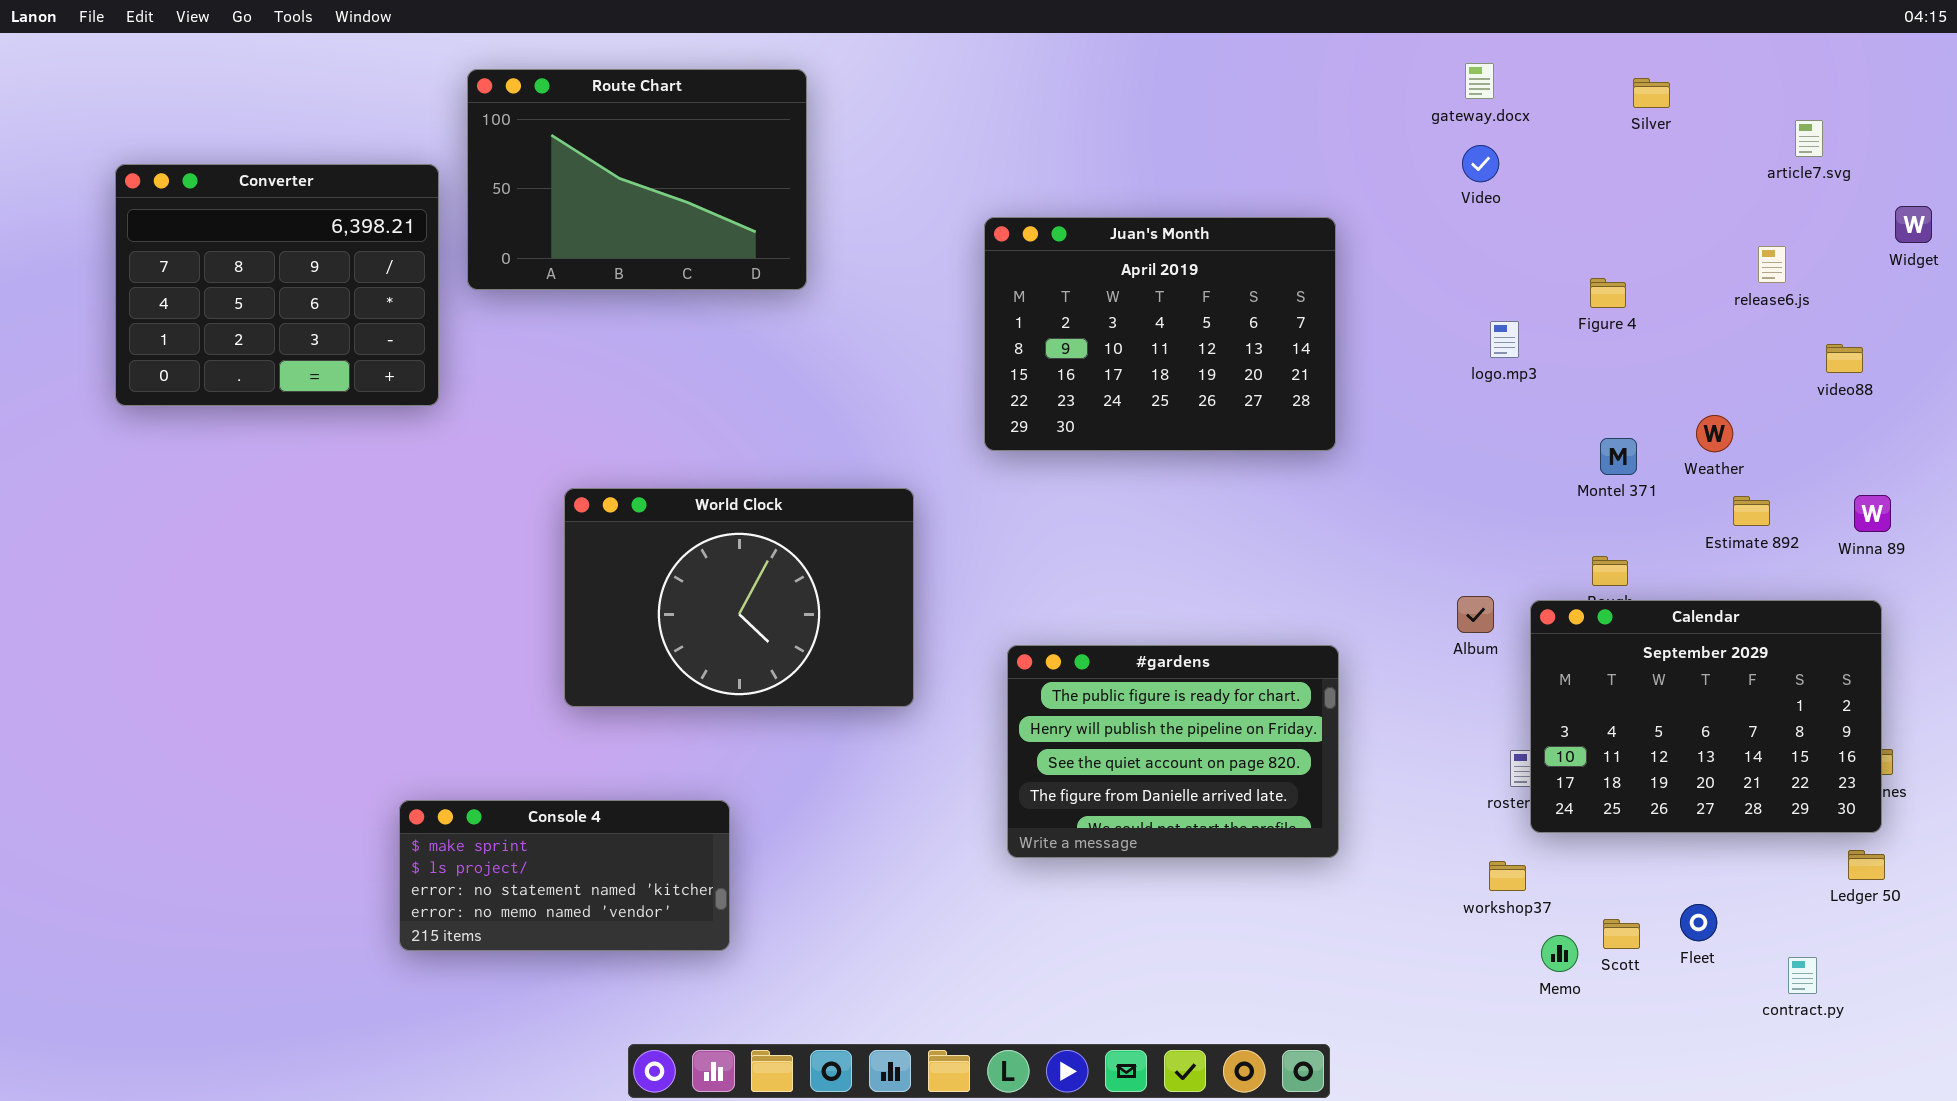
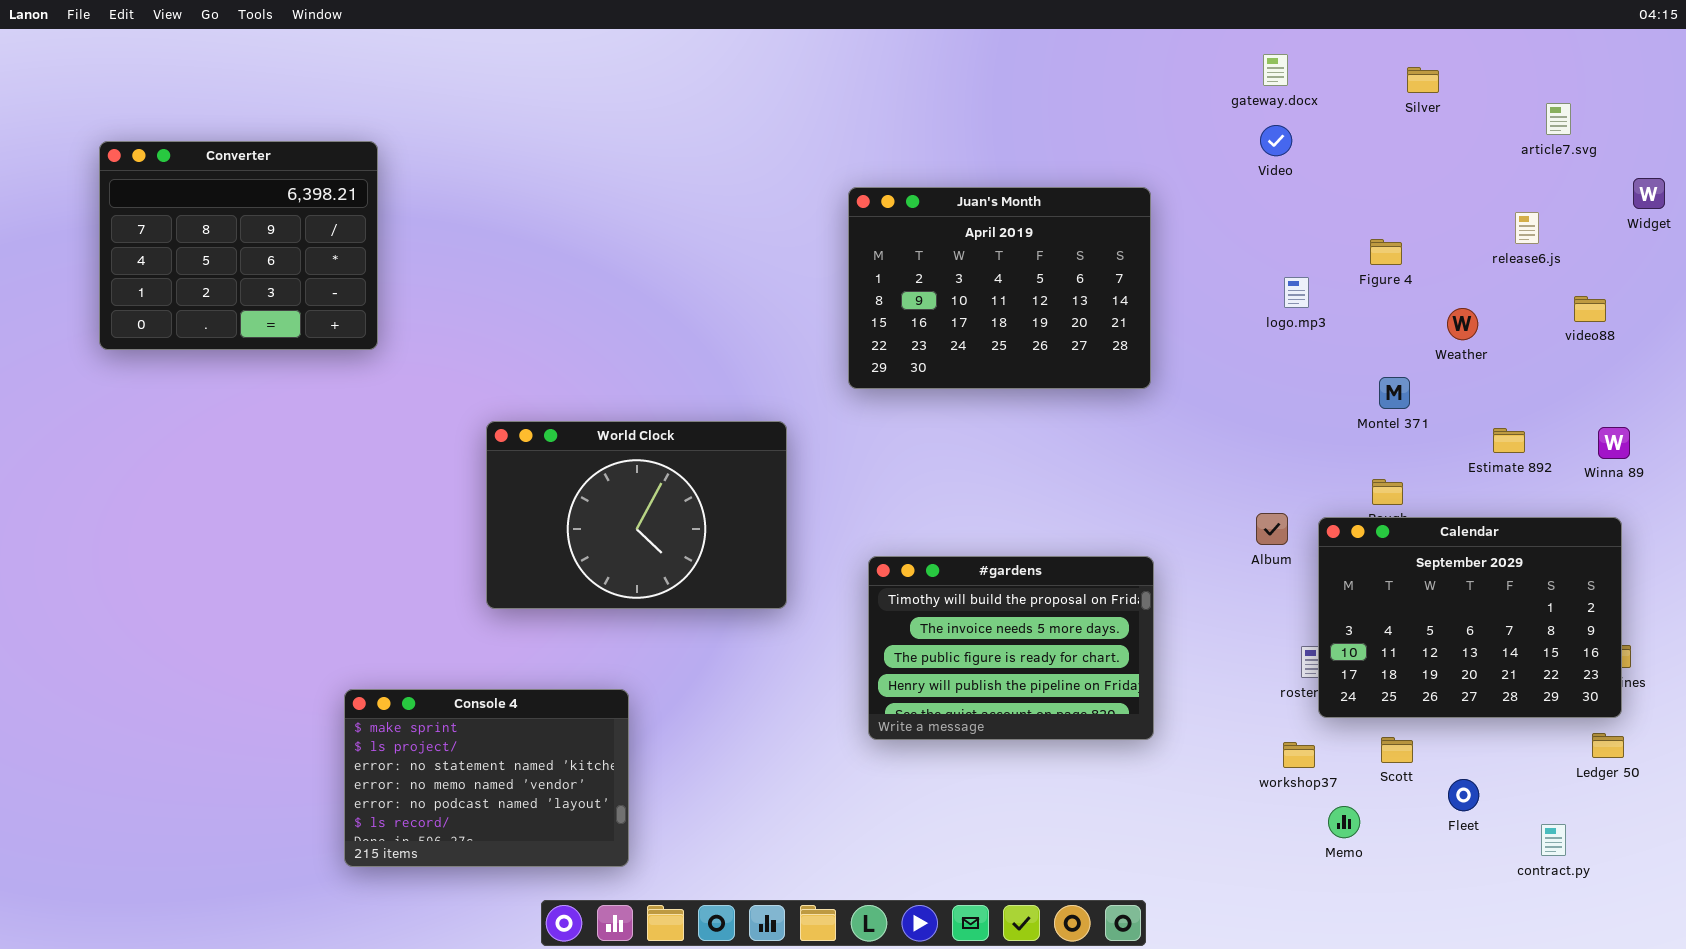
Route Chart: [467,69,807,290] -> none, closed
Weather: [1696,415,1733,452] -> [1447,308,1478,340], moved
#gardens: [1007,645,1339,858] -> [868,556,1154,740], scrolled up 2 rows
Console 4: [399,800,730,951] -> [344,689,629,867], resized
Scott: [1603,919,1640,949] -> [1381,737,1413,763], moved

